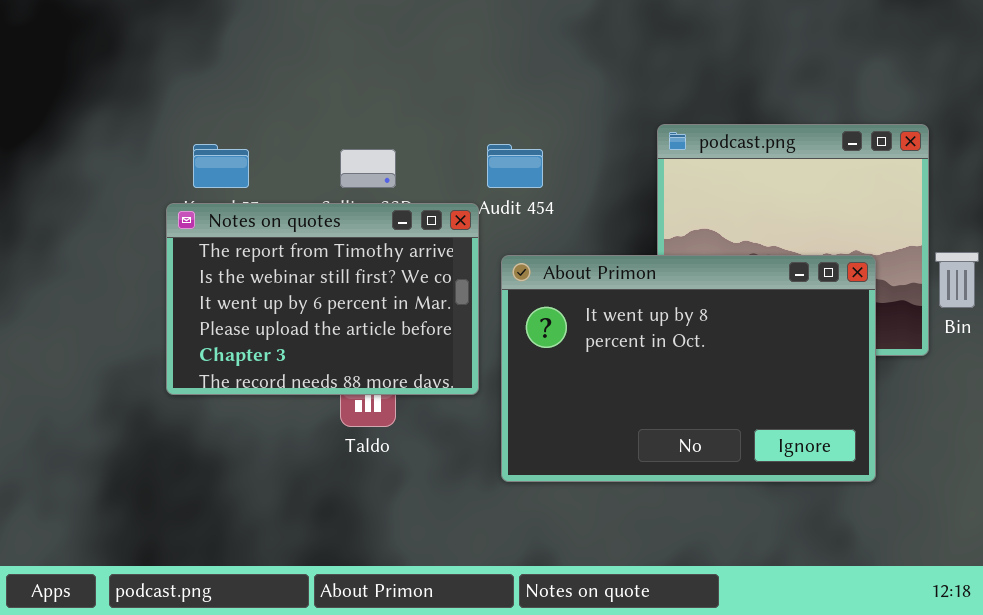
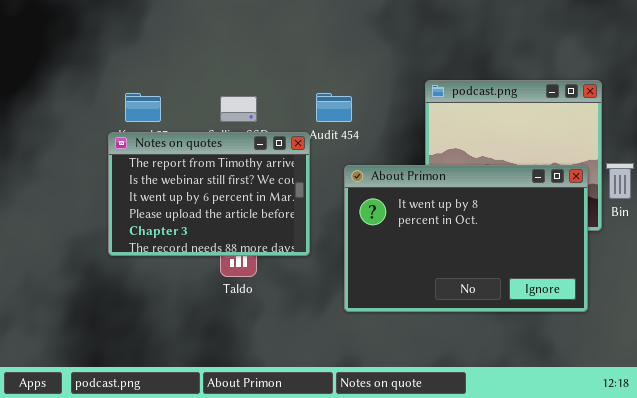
About Primon: [501,255,876,482] -> [344,165,588,312], moved

